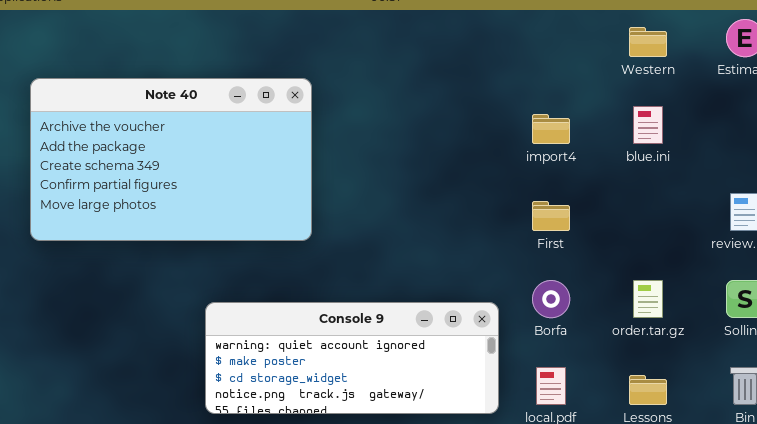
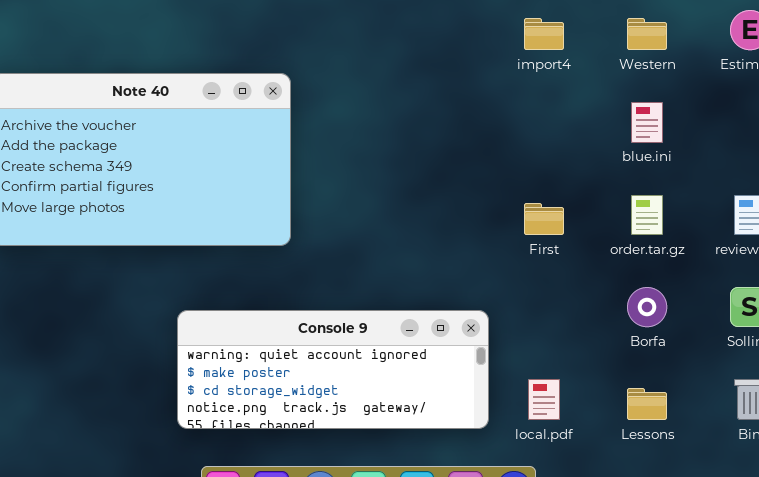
import4: [532,114,570,144] -> [524,18,564,50], moved
Borfa: [532,280,570,318] -> [627,287,667,327], moved
order.tar.gz: [633,280,663,318] -> [631,195,663,235], moved

